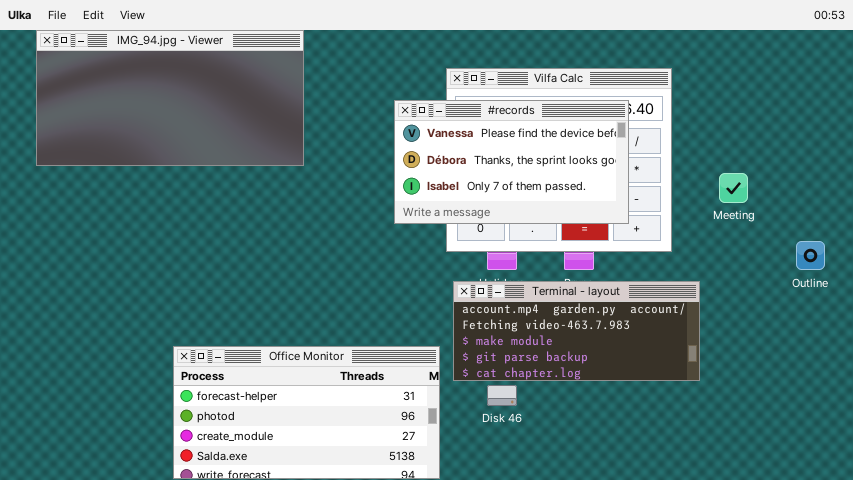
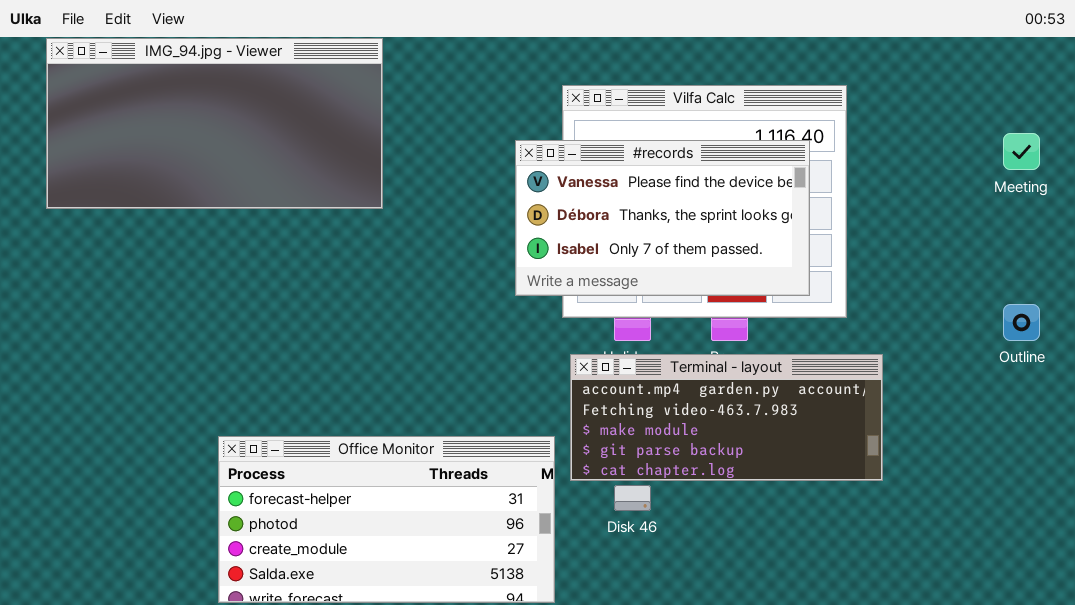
#records: [394,100,629,224] -> [515,140,810,296], moved
Meeting: [719,173,748,203] -> [1003,133,1040,170], moved

